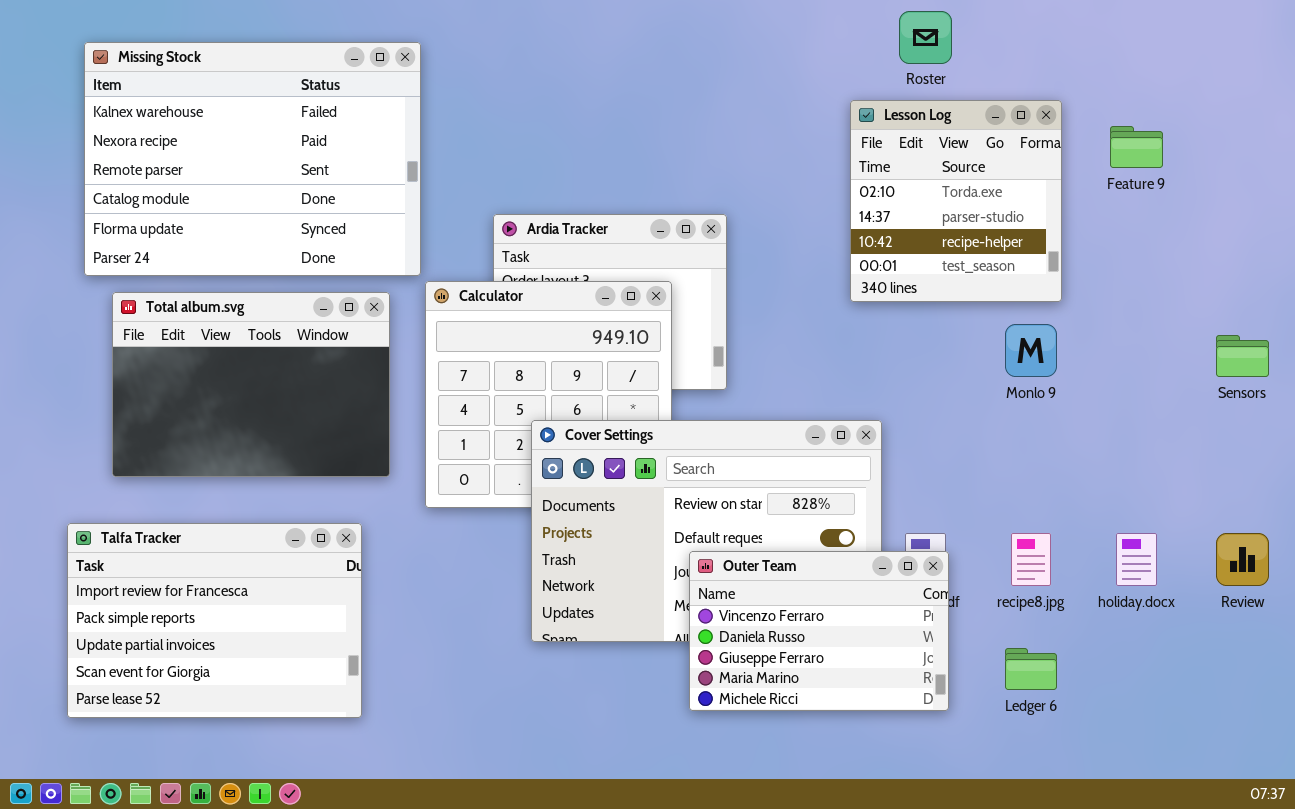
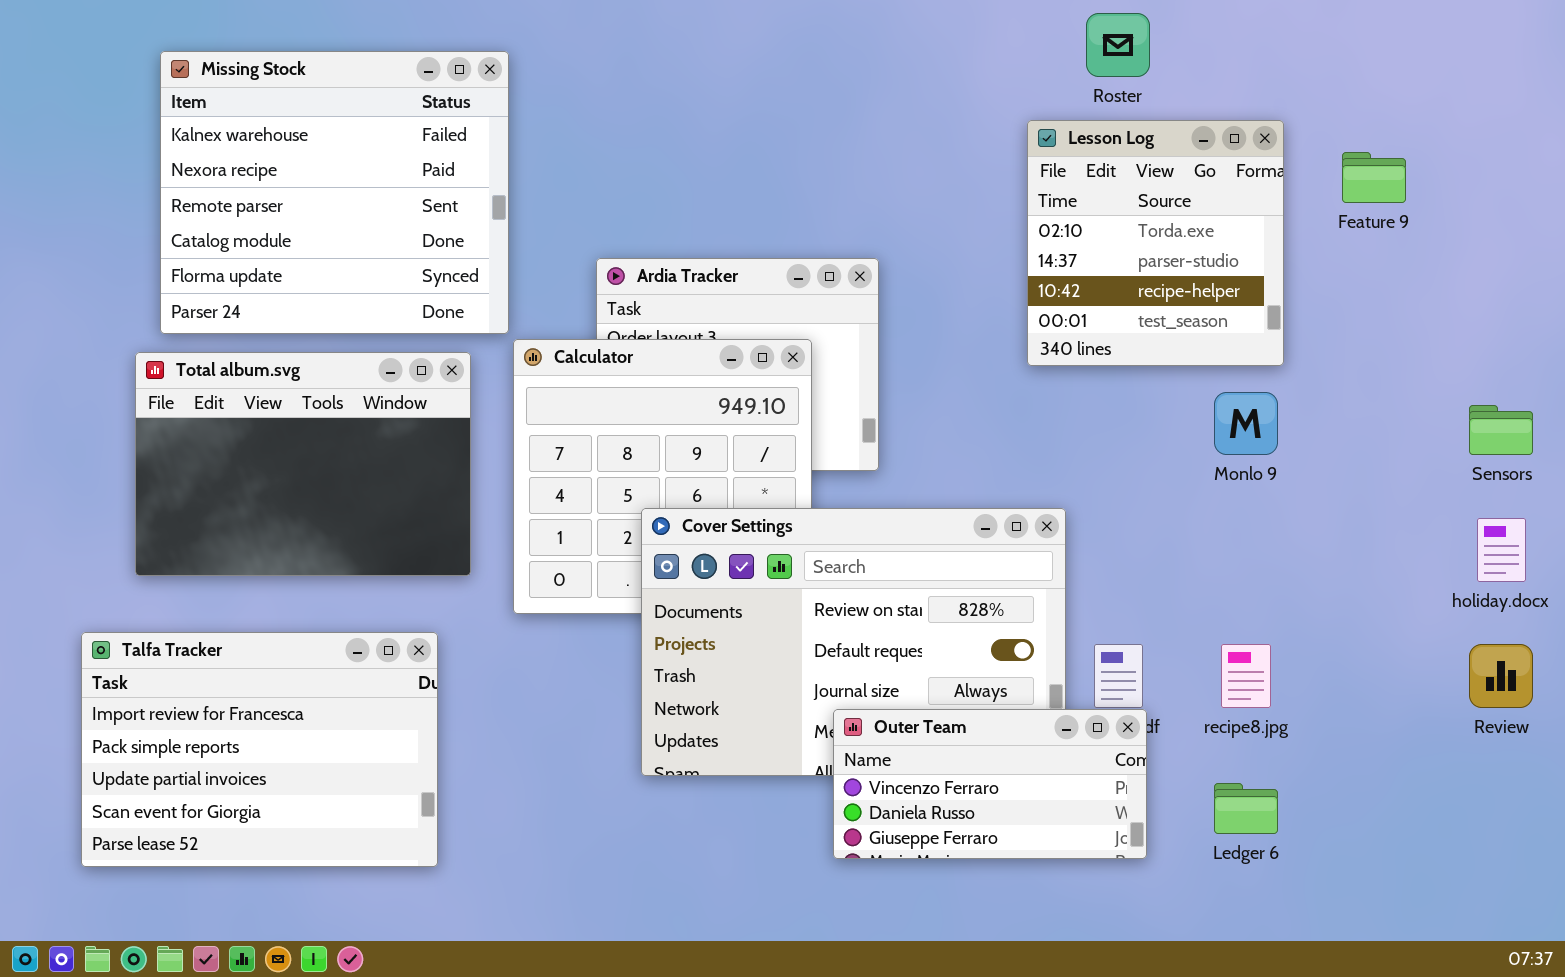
Missing Stock: [84,42,421,276] -> [160,51,509,334], resized
holiday.docx: [1116,533,1157,586] -> [1477,518,1526,582], moved
Outer Team: [689,551,949,711] -> [833,709,1147,859], resized

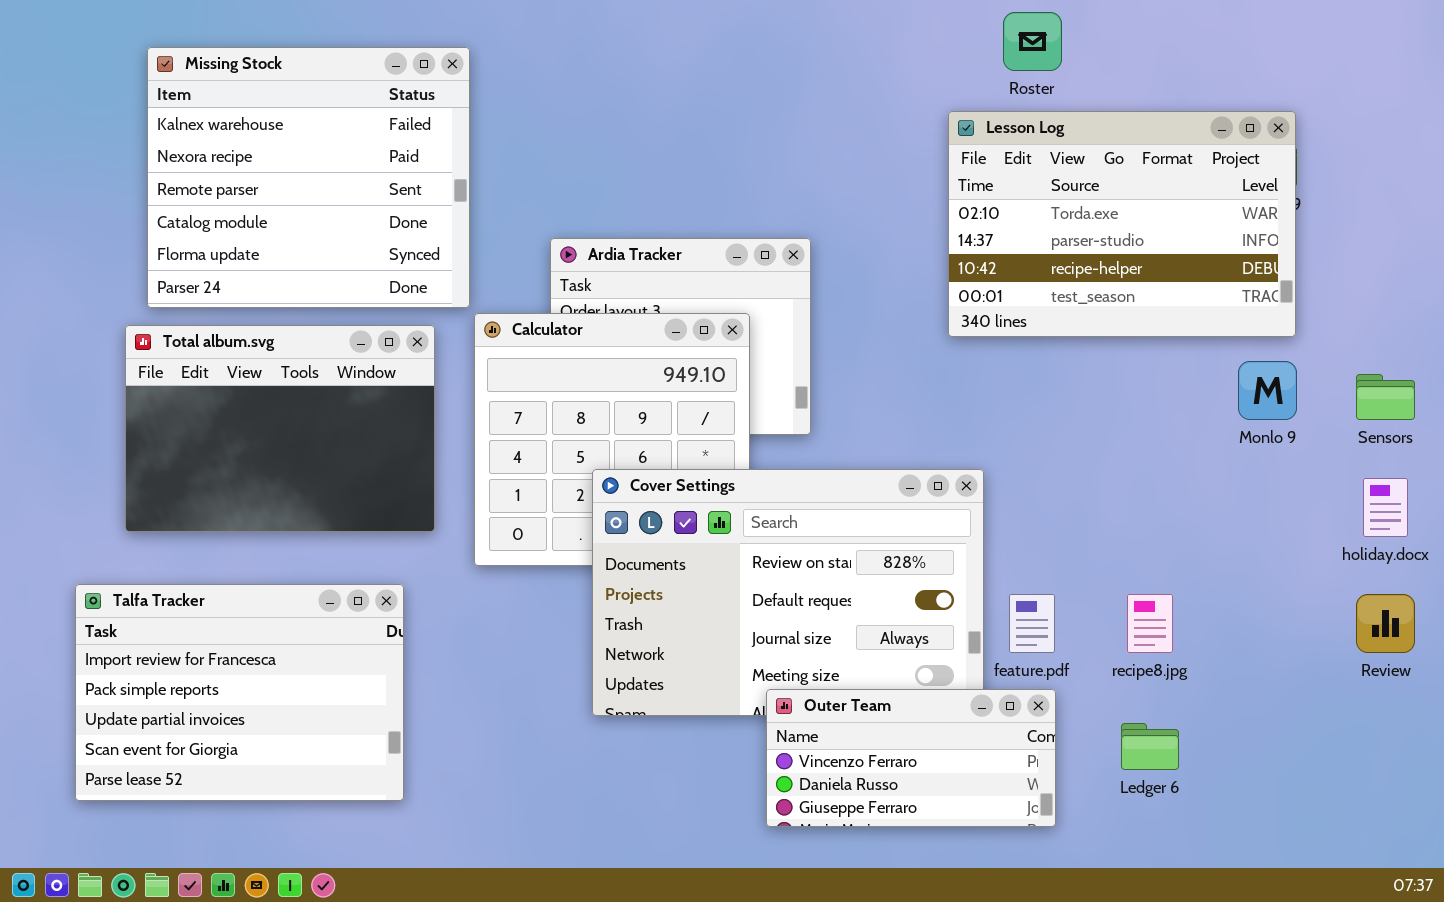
Lesson Log: [1027,120,1284,366] -> [948,111,1296,337], resized
Monlo 9: [1214,392,1278,455] -> [1238,361,1297,420], moved
Outer Team: [833,709,1147,859] -> [766,689,1056,827], moved

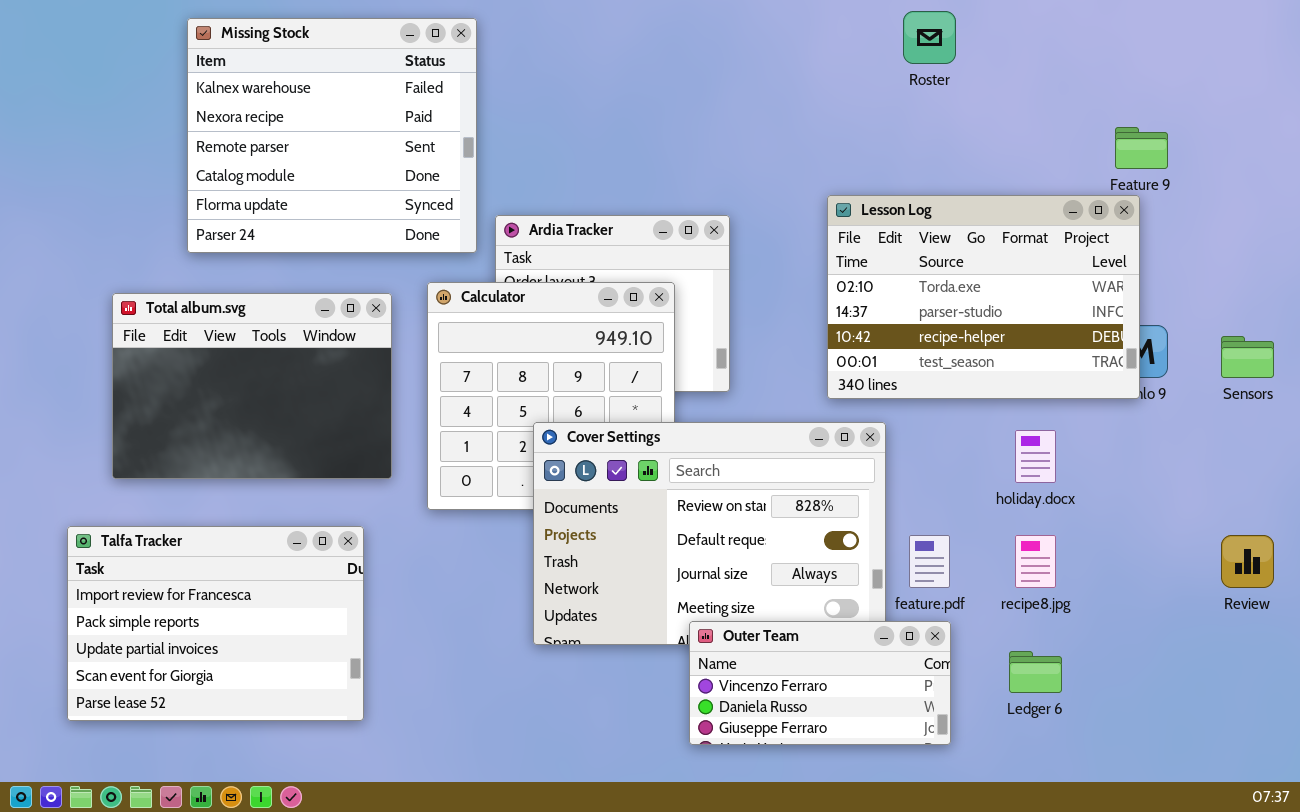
Missing Stock: [147,47,470,308] -> [187,18,477,253], moved
Lesson Log: [948,111,1296,337] -> [827,195,1140,399], moved
holiday.docx: [1363,478,1408,537] -> [1015,430,1056,483], moved

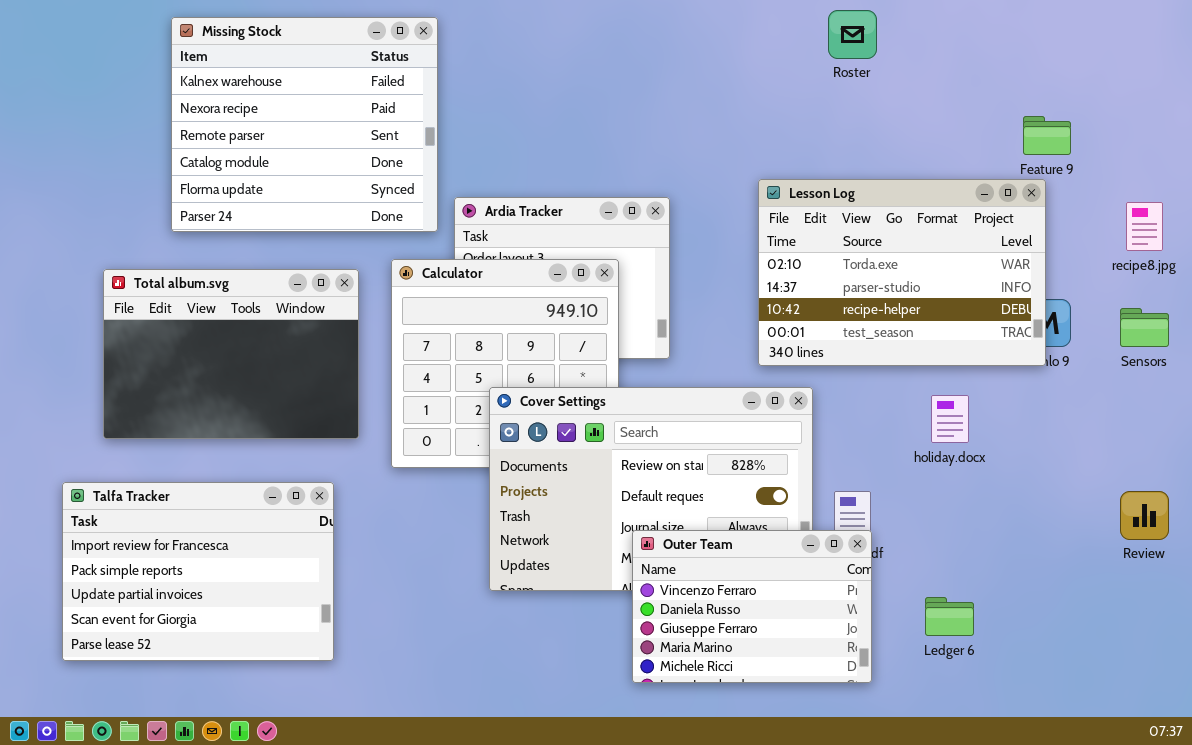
recipe8.jpg: [1015,535,1056,588] -> [1126,202,1163,251], moved
Outer Team: [689,621,951,745] -> [632,530,872,683], resized

